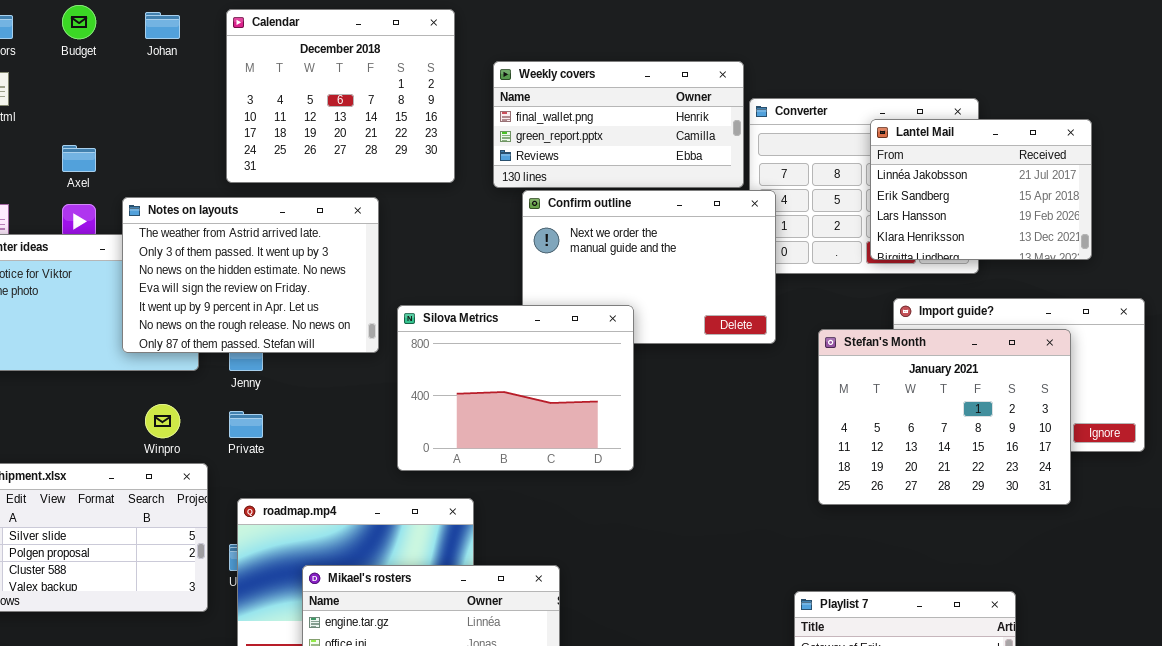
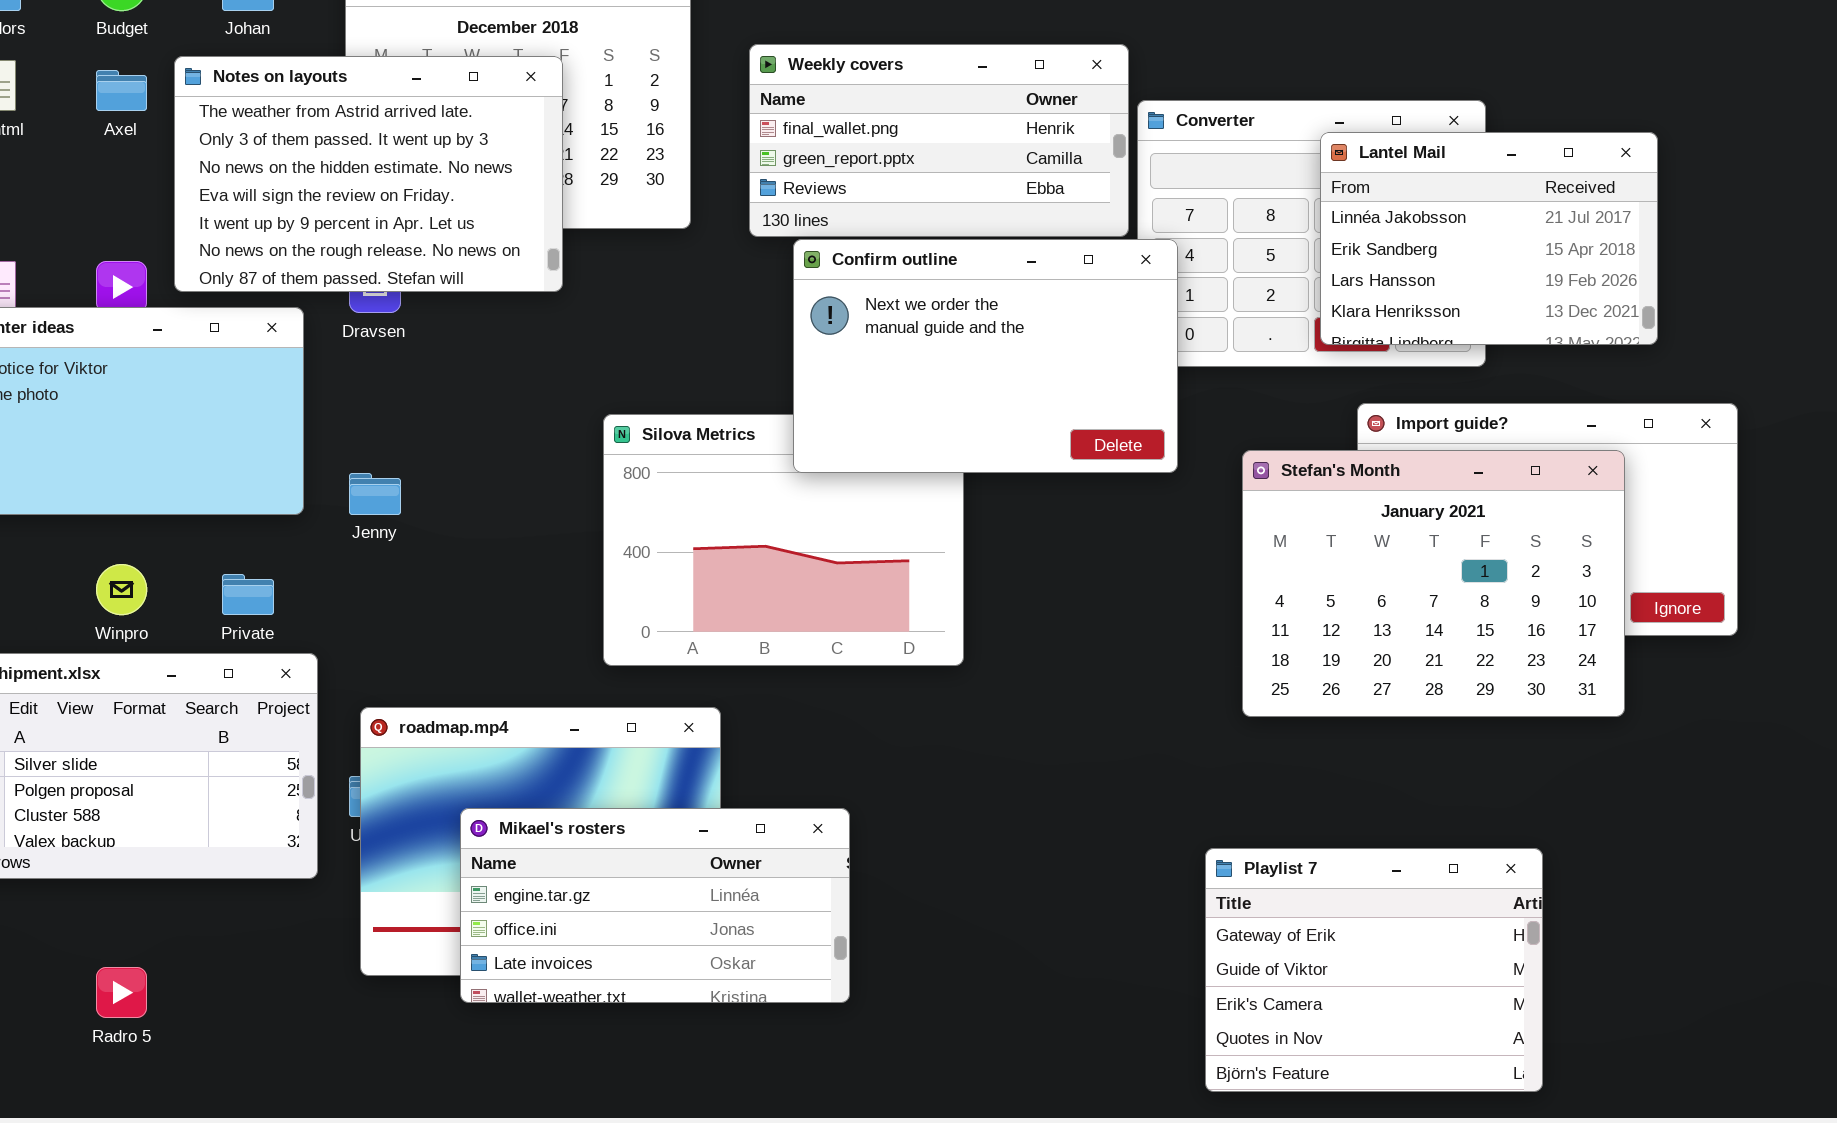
Axel: [62,145,96,172] -> [96,70,147,111], moved
Confirm outline: [522,190,776,344] -> [793,239,1178,473], raised
Notes on layouts: [122,197,379,353] -> [174,56,563,292], moved
Winpro: [145,404,180,438] -> [96,564,147,615], moved
Private: [229,411,263,438] -> [222,574,274,615], moved

